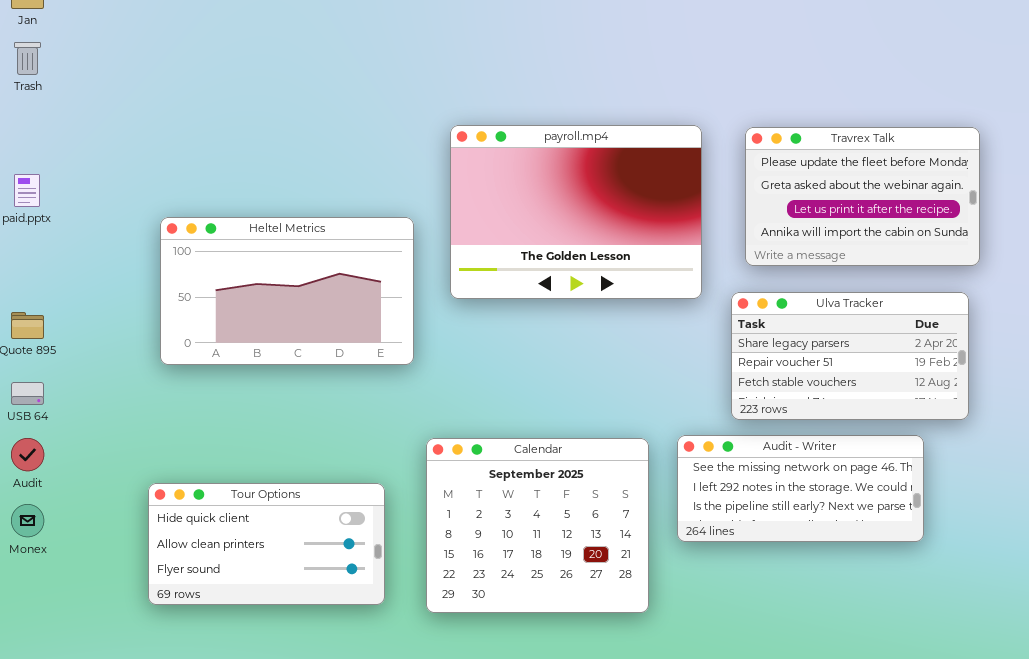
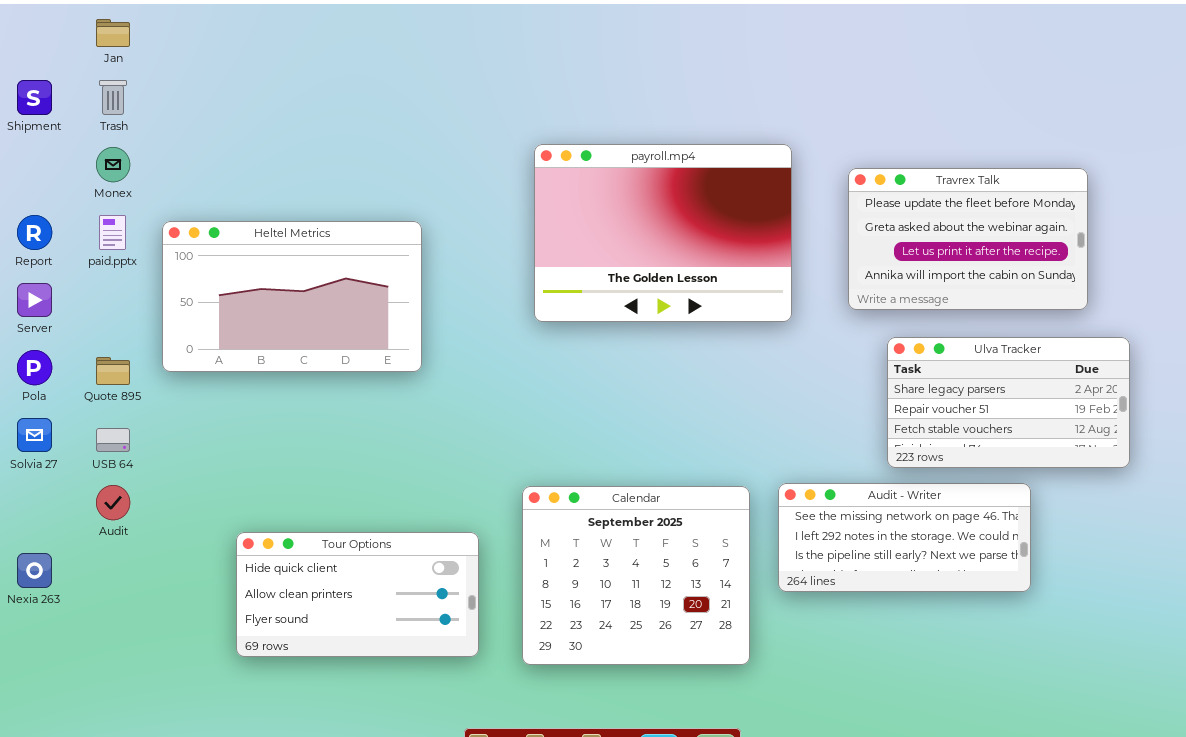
payroll.mp4: [450,125,702,299] -> [534,144,792,322], moved
Heltel Metrics: [160,217,414,365] -> [162,221,422,372], moved
Ulva Tracker: [731,292,969,420] -> [887,337,1130,468], moved
Monex: [11,504,44,537] -> [96,147,130,182], moved

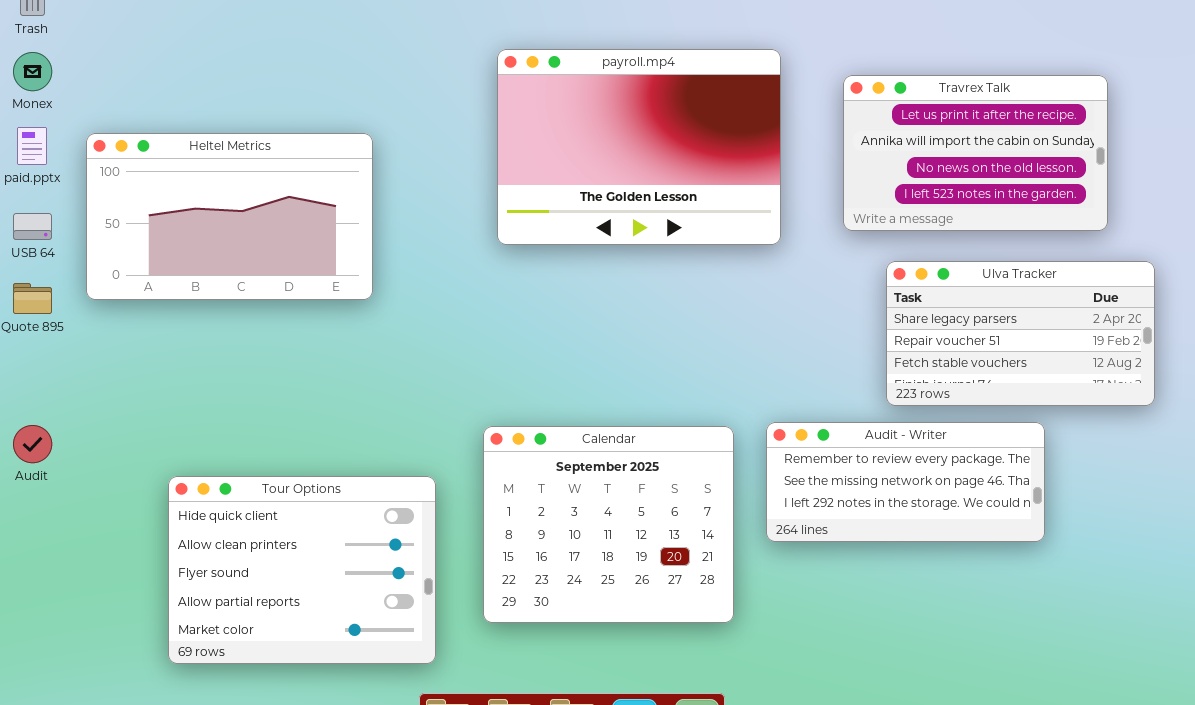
Travrex Talk: [848,168,1088,310] -> [843,75,1108,231], scrolled down 2 rows
USB 64: [96,428,130,452] -> [13,213,52,240], moved
Audit - Writer: [778,483,1031,592] -> [766,422,1045,542], scrolled up 1 row
Tour Options: [236,532,479,657] -> [168,476,436,664], resized

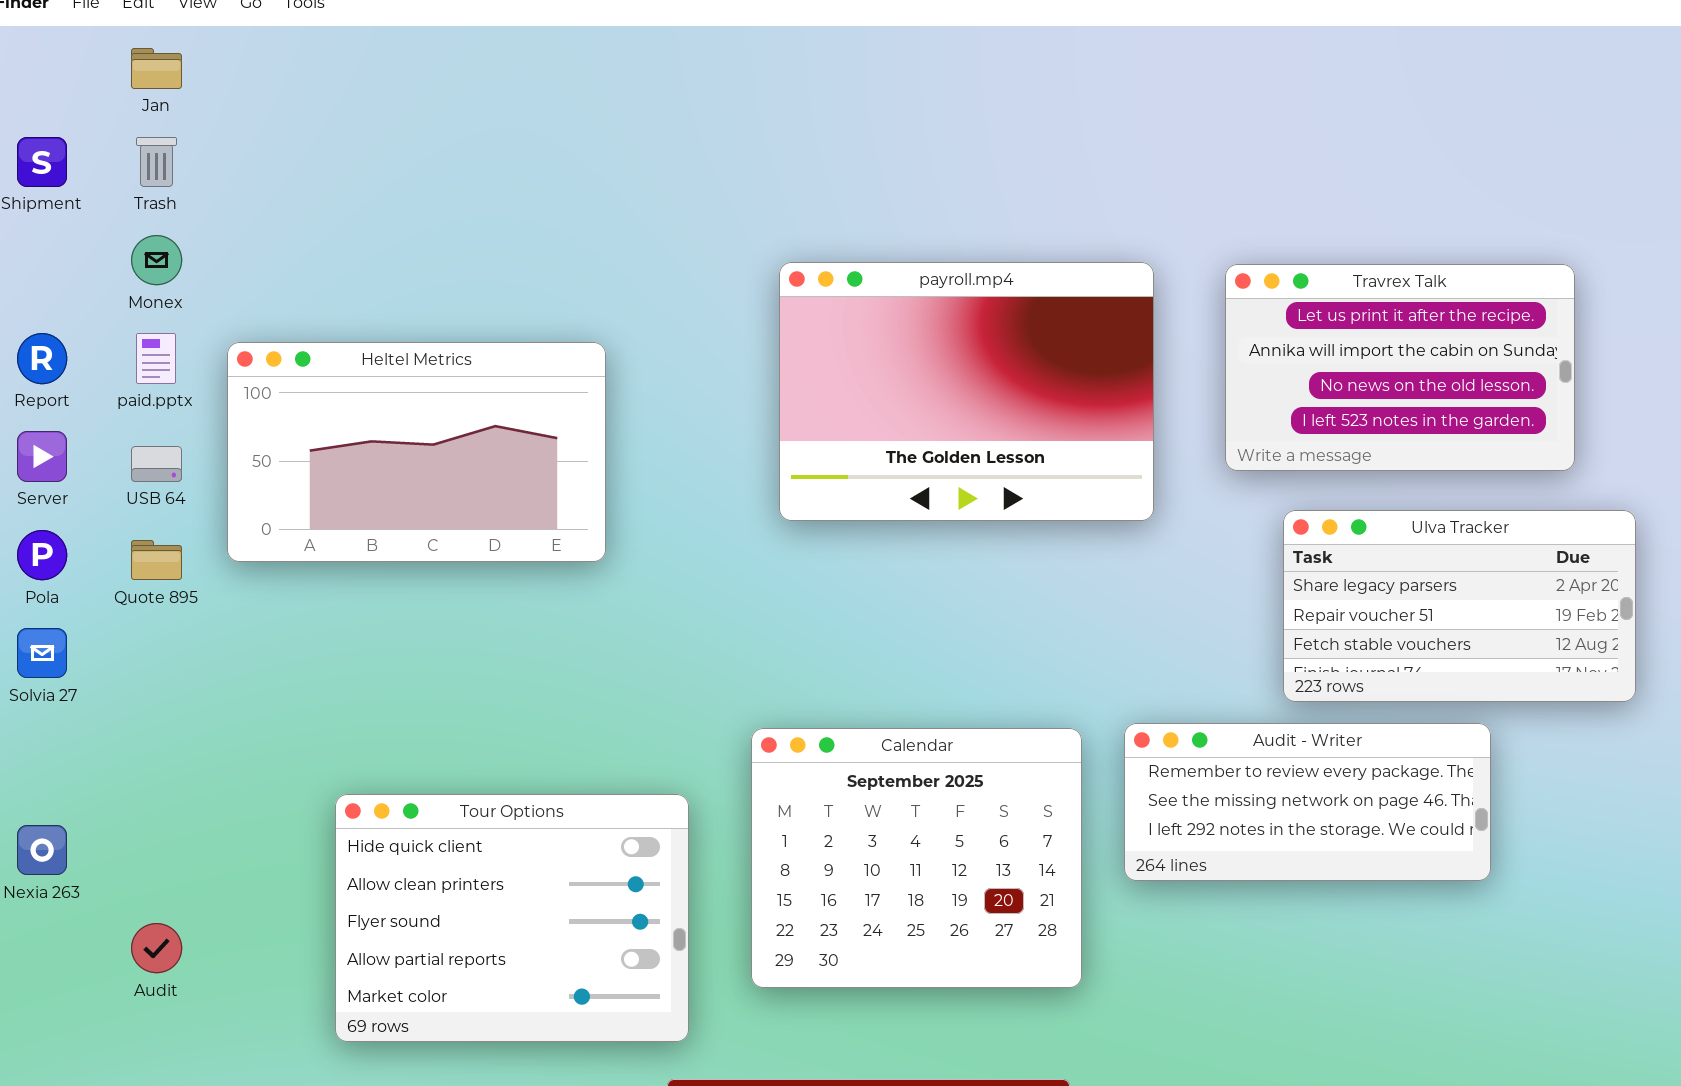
payroll.mp4: [497,49,781,245] -> [779,262,1154,521], moved
Audit: [13,425,52,463] -> [131,923,182,973], moved

